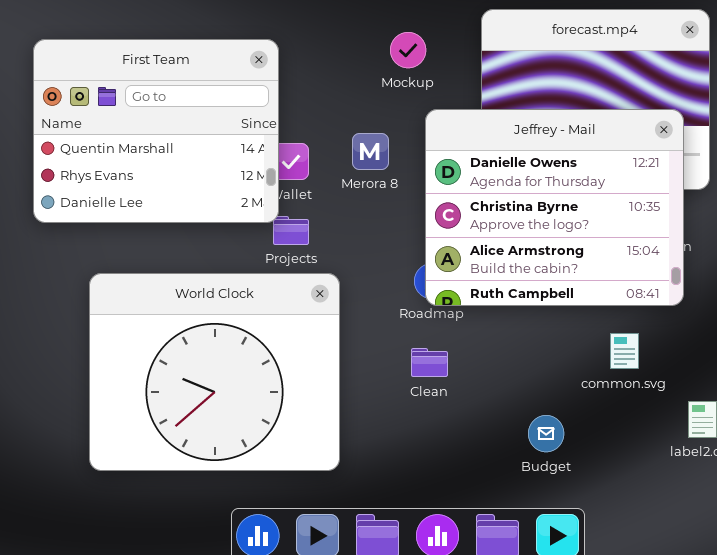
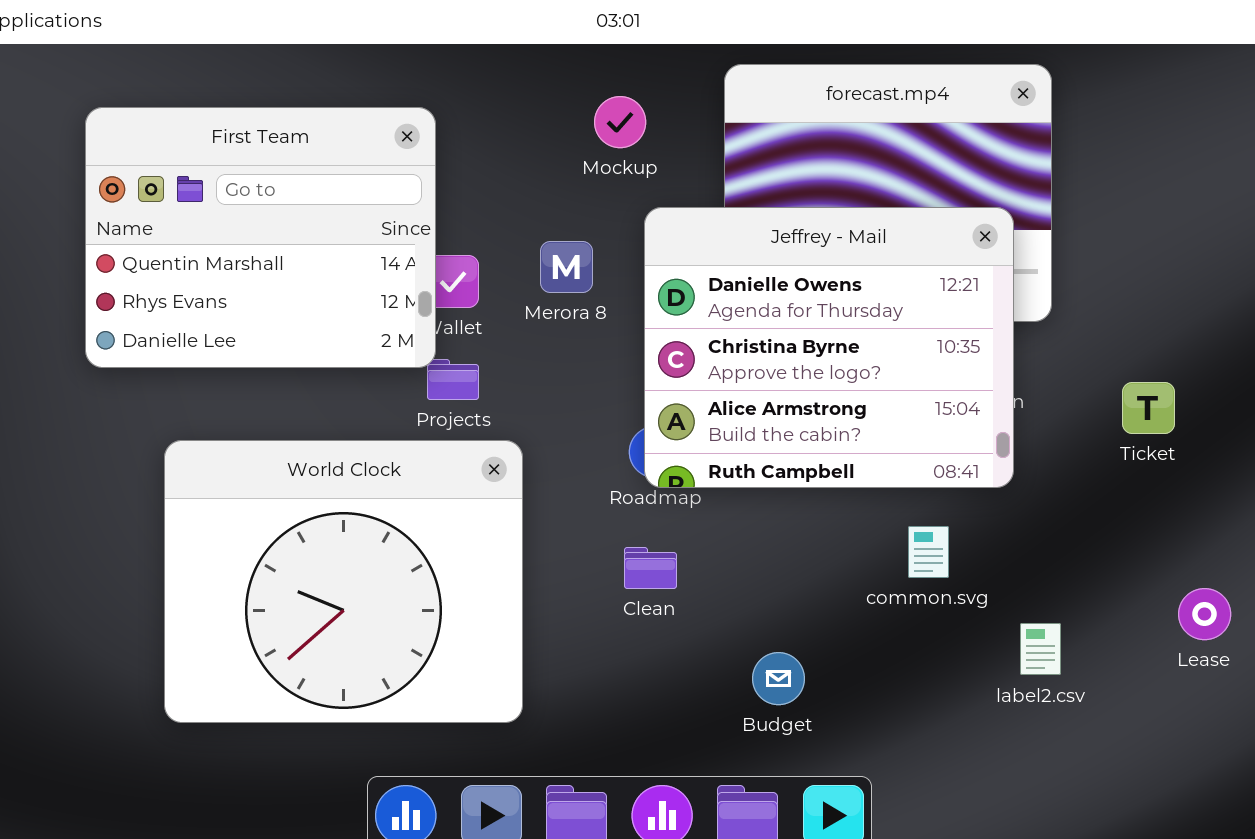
Budget: [528,415,564,452] -> [752,652,805,705], moved

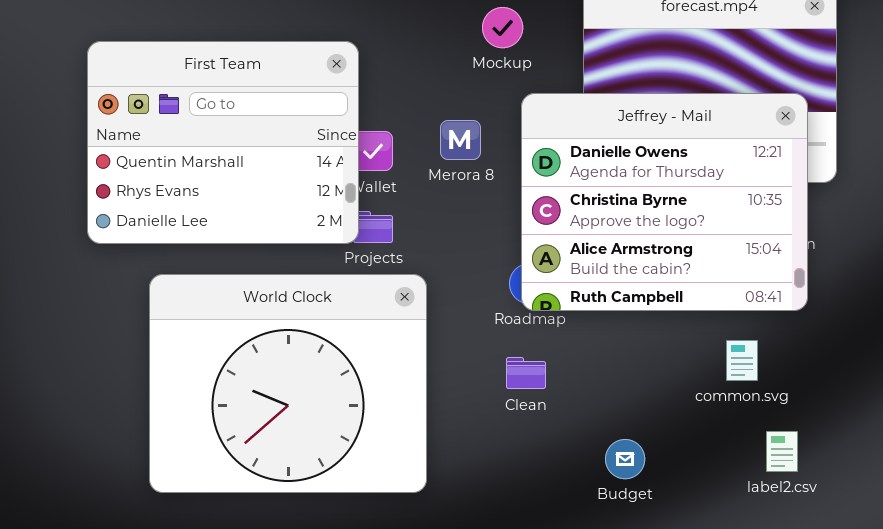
First Team: [85,107,436,368] -> [87,41,359,244], moved
label2.csv: [1020,623,1061,675] -> [766,431,798,472], moved

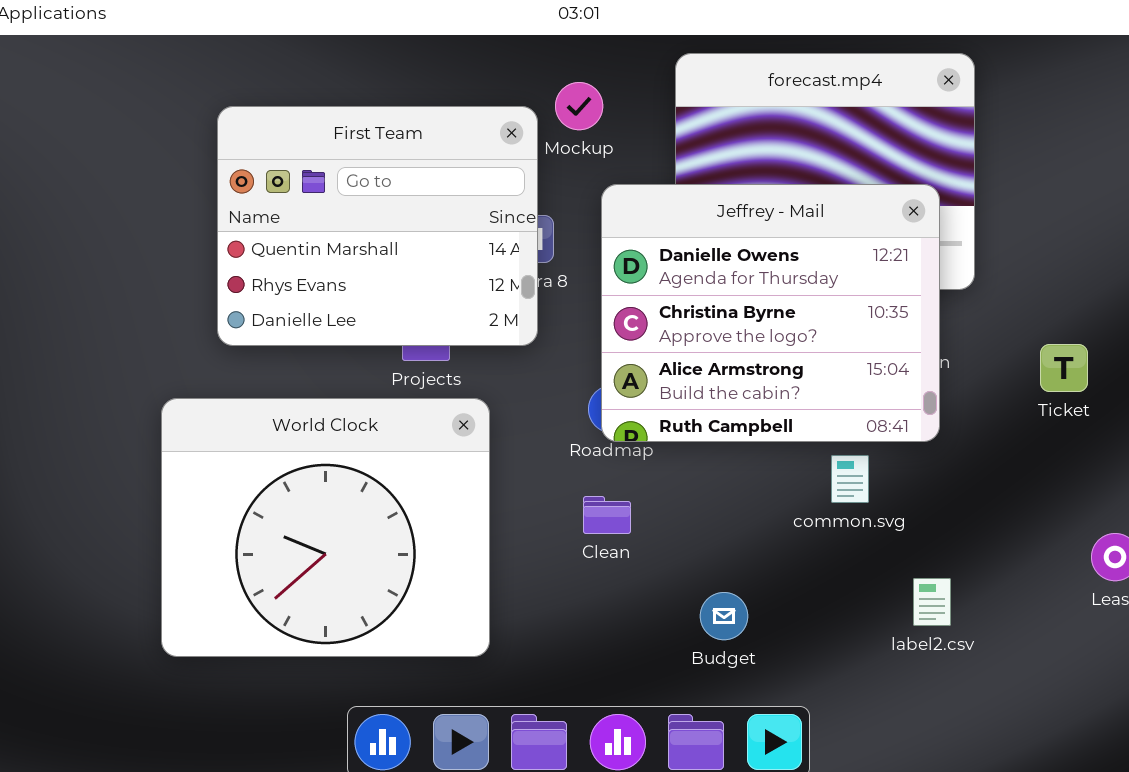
First Team: [87,41,359,244] -> [217,106,538,346], moved
common.svg: [726,340,758,381] -> [831,455,869,503], moved
label2.csv: [766,431,798,472] -> [913,578,951,626], moved

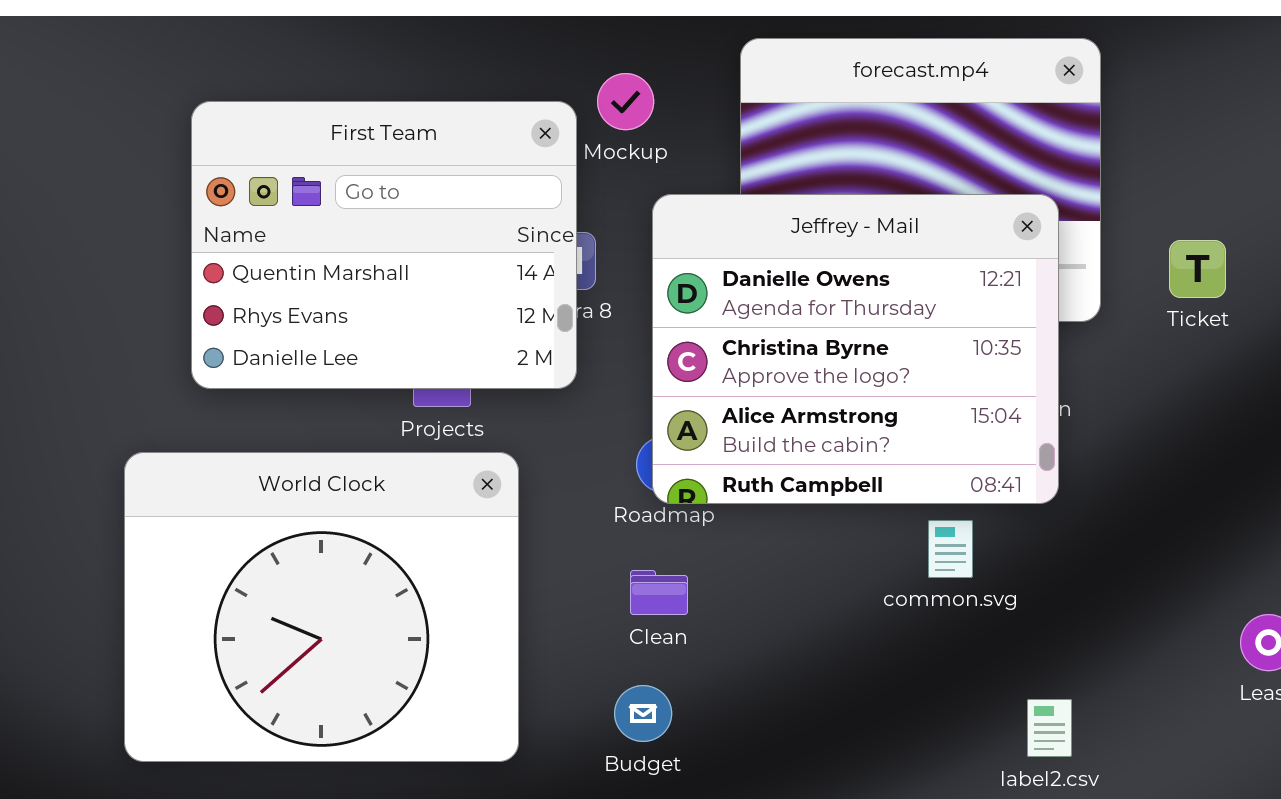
Ticket: [1040,344,1088,392] -> [1169,240,1226,298], moved
label2.csv: [913,578,951,626] -> [1027,699,1072,757], moved
Budget: [700,592,748,640] -> [614,685,672,742], moved

